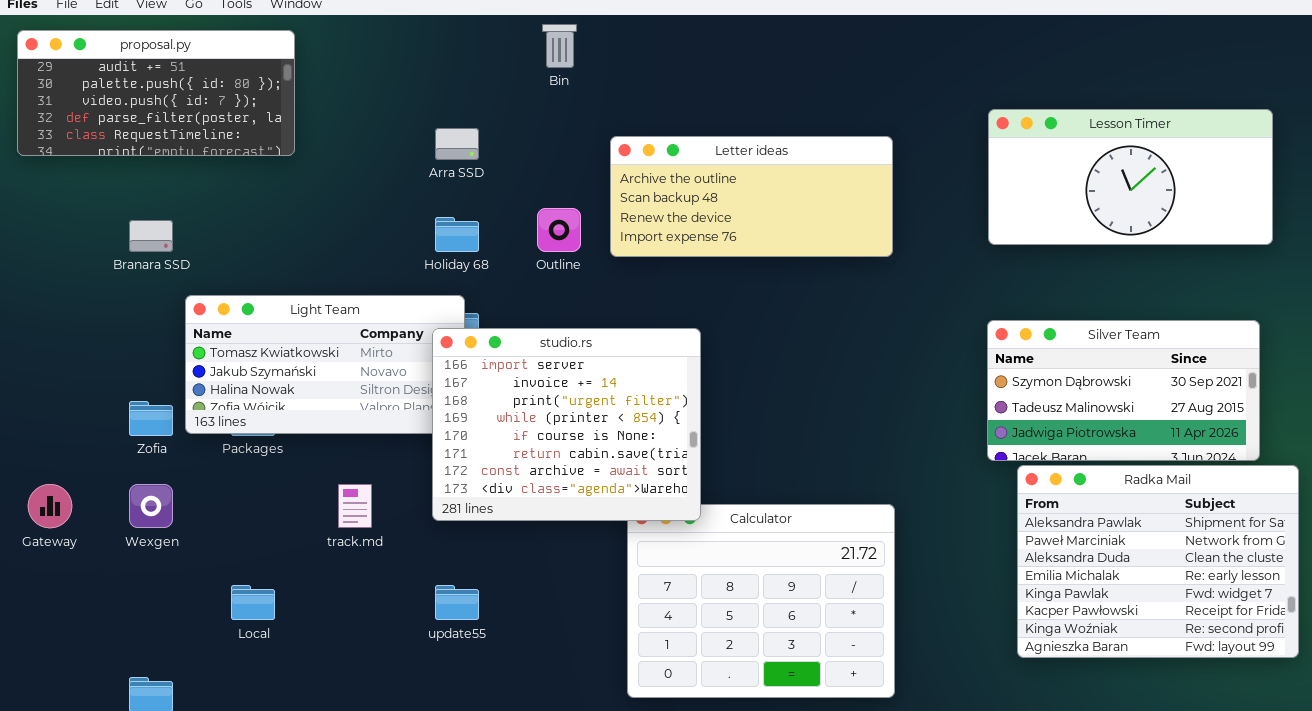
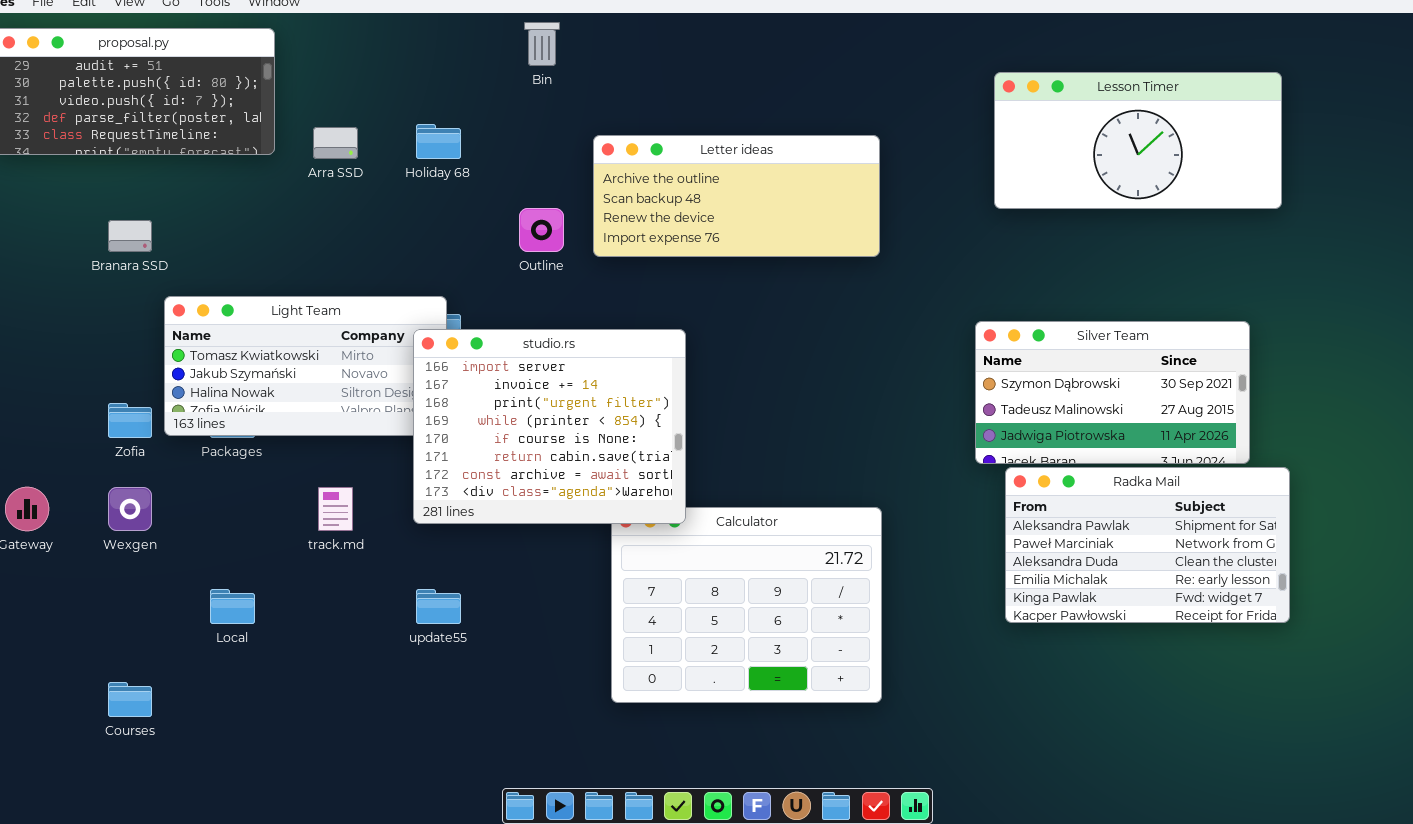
Lesson Timer: [988,109,1273,245] -> [994,72,1282,209], moved
Arra SSD: [435,128,479,160] -> [313,127,358,159], moved
Holiday 68: [435,217,479,252] -> [416,124,461,159], moved
Radka Mail: [1017,465,1299,658] -> [1005,467,1290,623], resized

